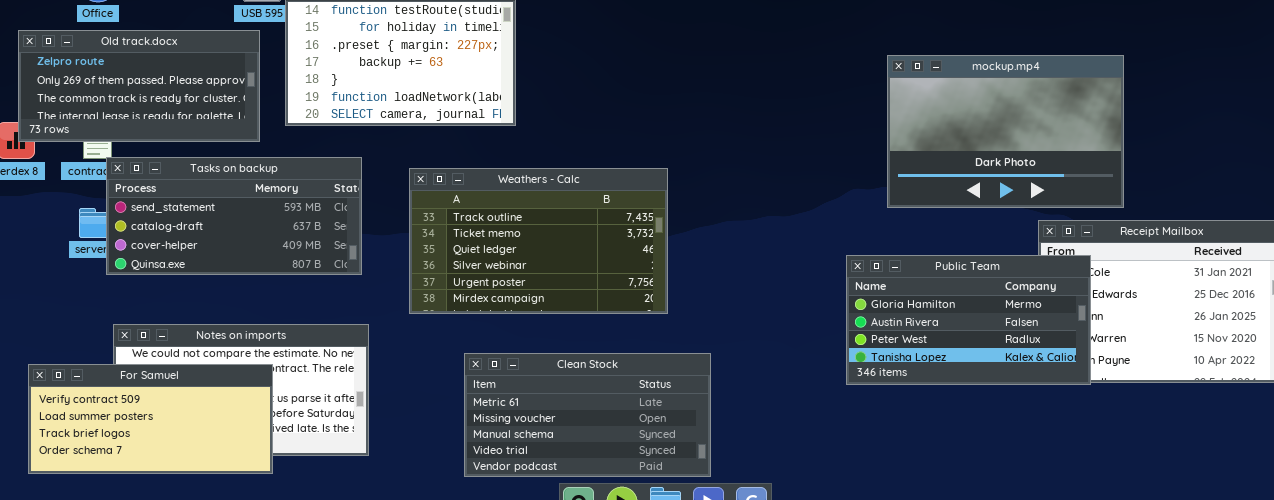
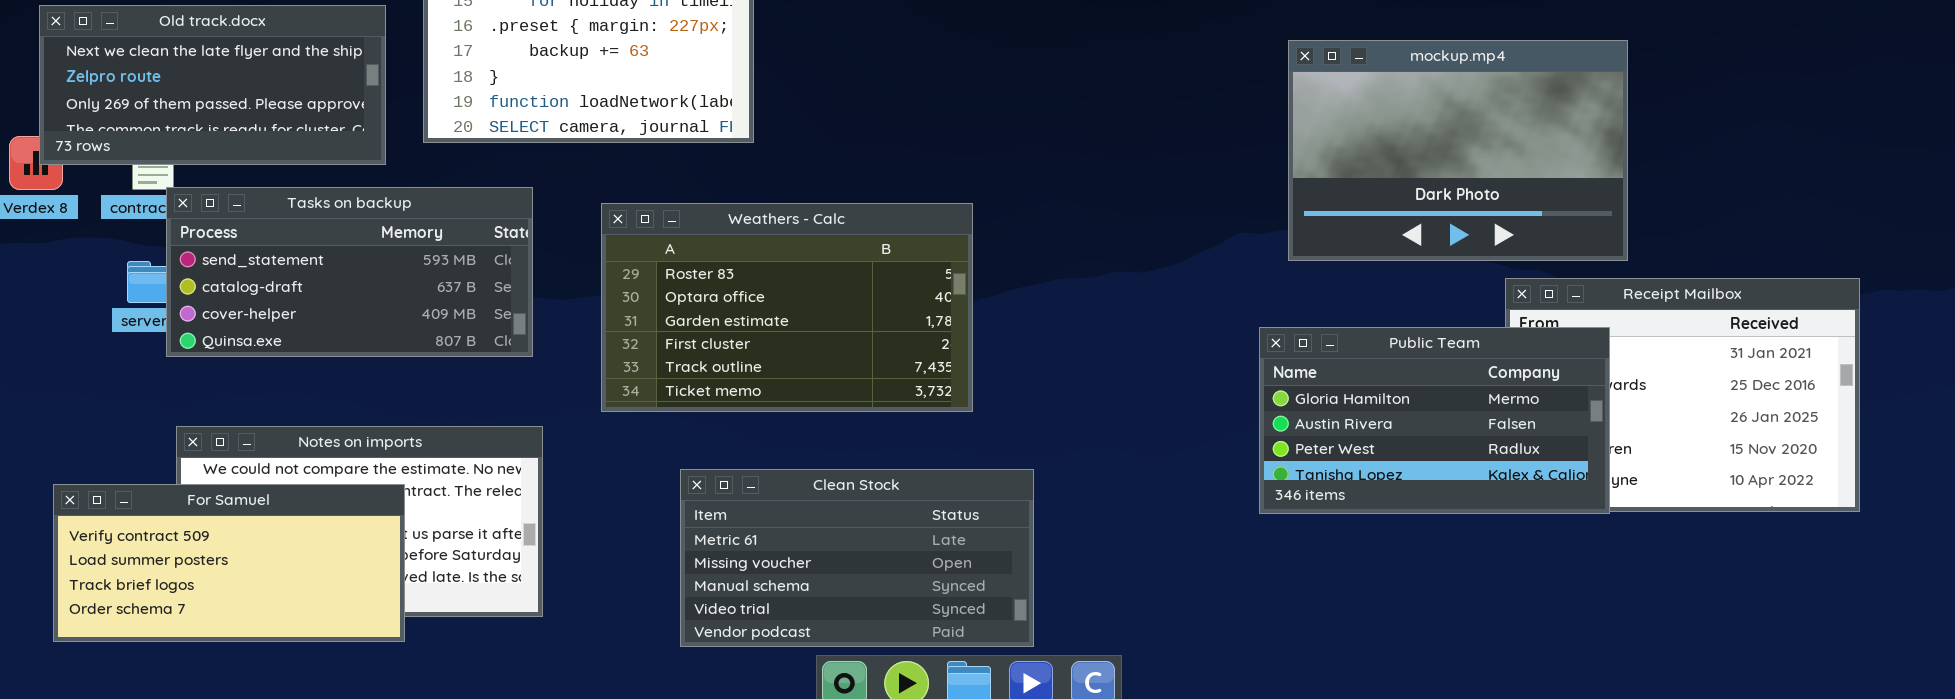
Old track.docx: [18,30,260,142] -> [39,5,386,165], scrolled up 1 row
Weathers - Calc: [409,168,668,314] -> [601,203,973,412], scrolled up 4 rows
Public Team: [846,255,1091,385] -> [1259,327,1610,514], moved

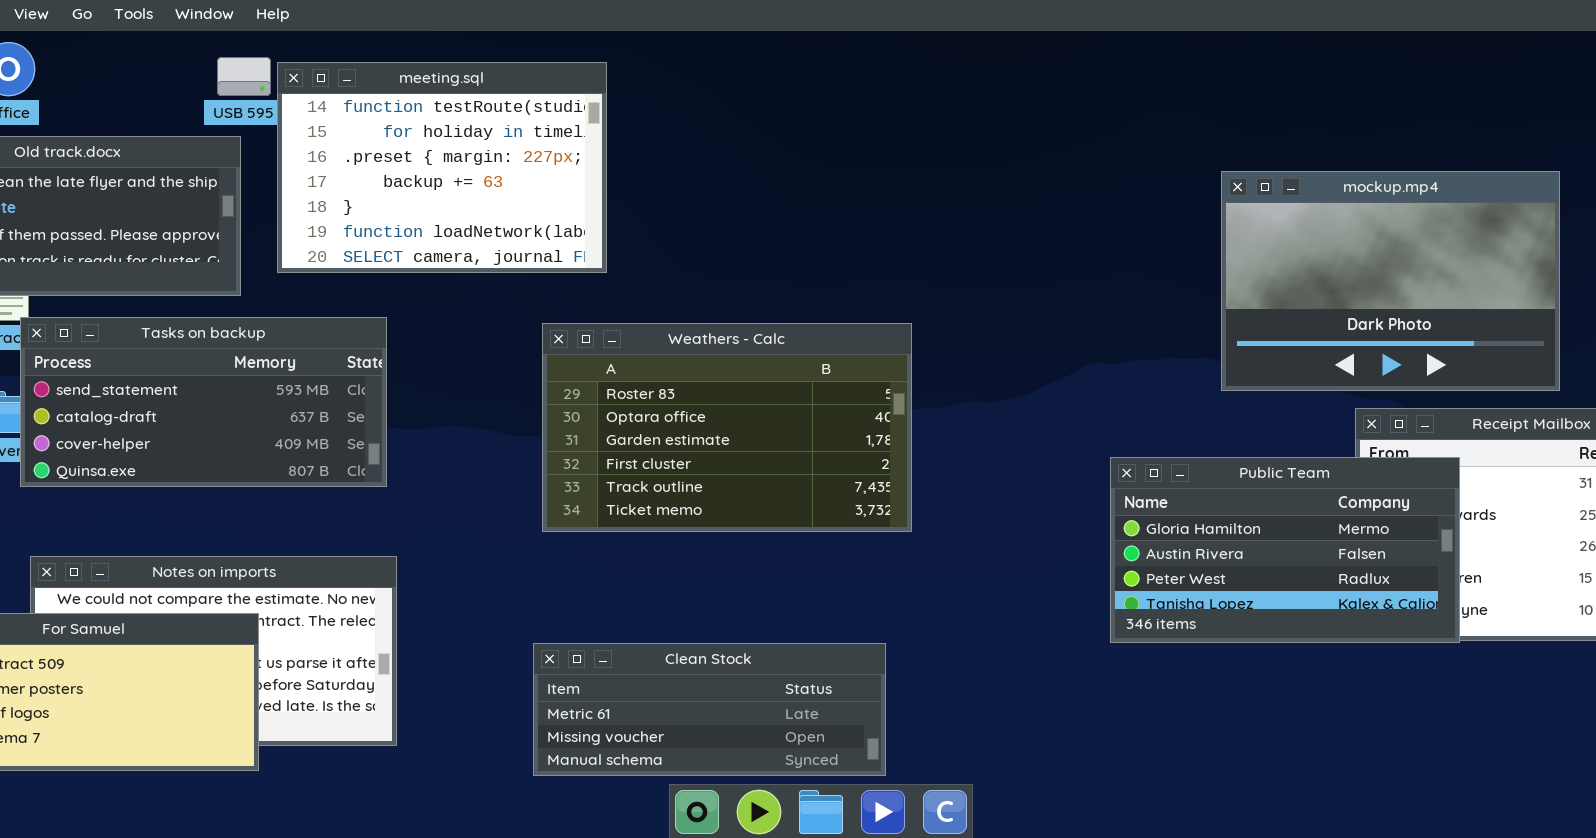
mockup.mp4: [1288,40,1628,261] -> [1221,171,1560,391], moved
Weathers - Calc: [601,203,973,412] -> [542,323,912,532], moved
Clean Stock: [680,469,1034,647] -> [533,643,886,776], resized

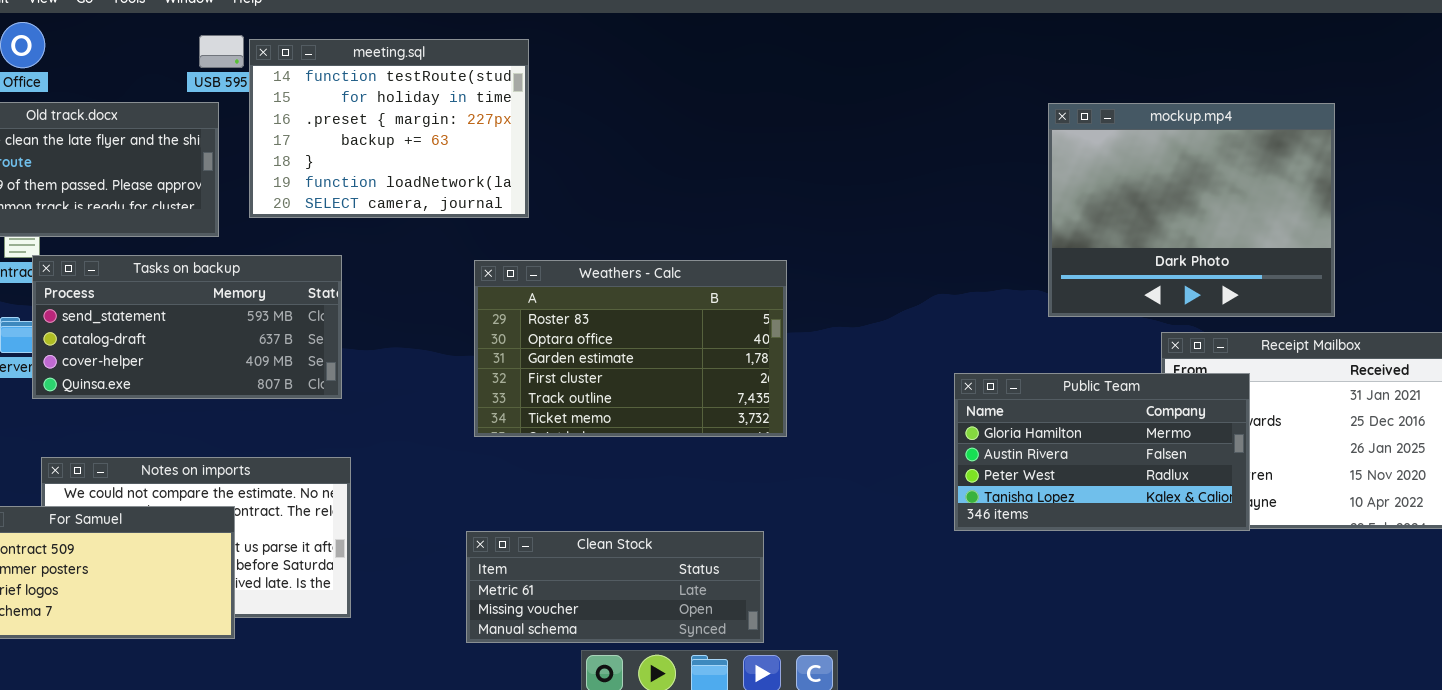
mockup.mp4: [1221,171,1560,391] -> [1048,103,1335,317], resized

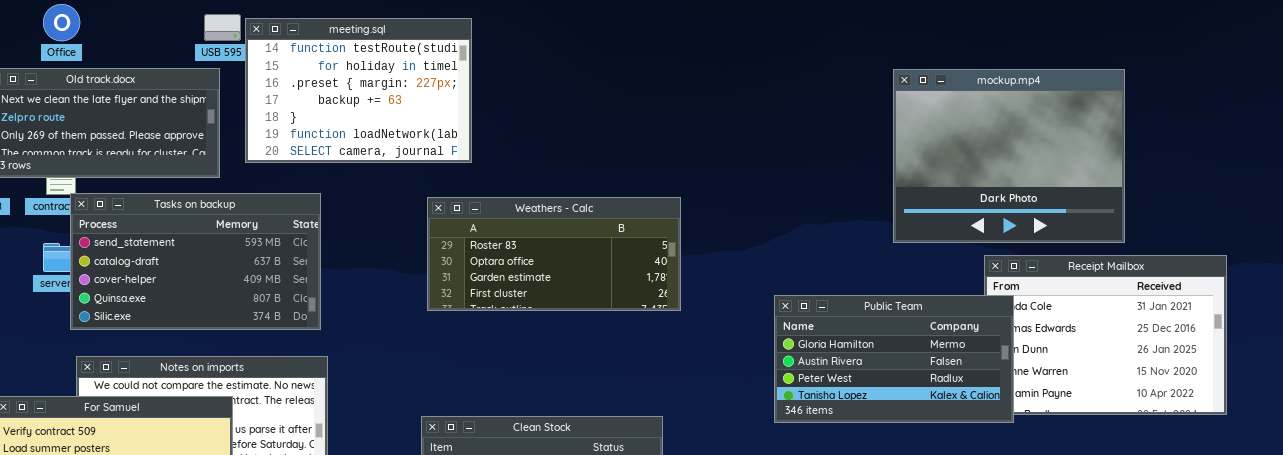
Tasks on backup: [32,255,342,399] -> [70,193,321,330], resized
Weathers - Calc: [474,260,787,437] -> [427,197,681,311], resized
Public Team: [954,373,1250,531] -> [774,295,1014,423], moved

